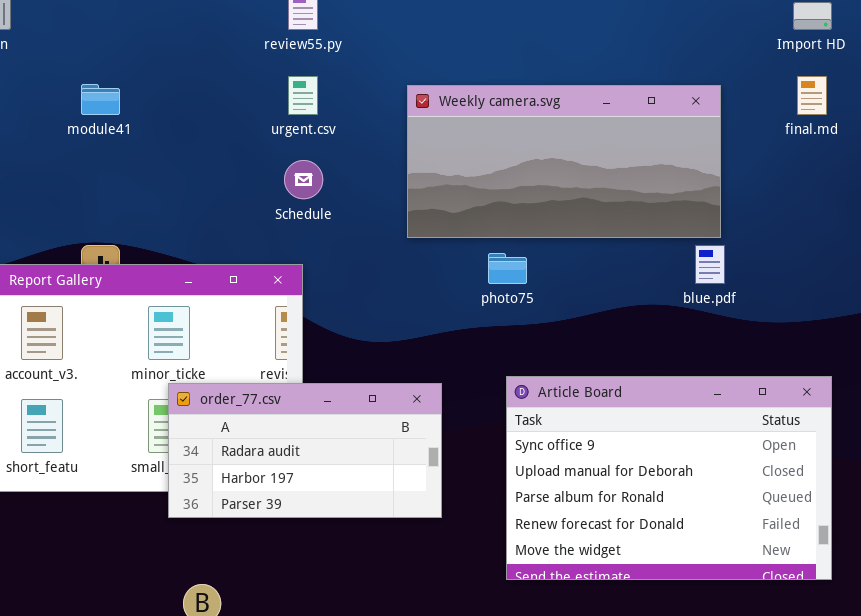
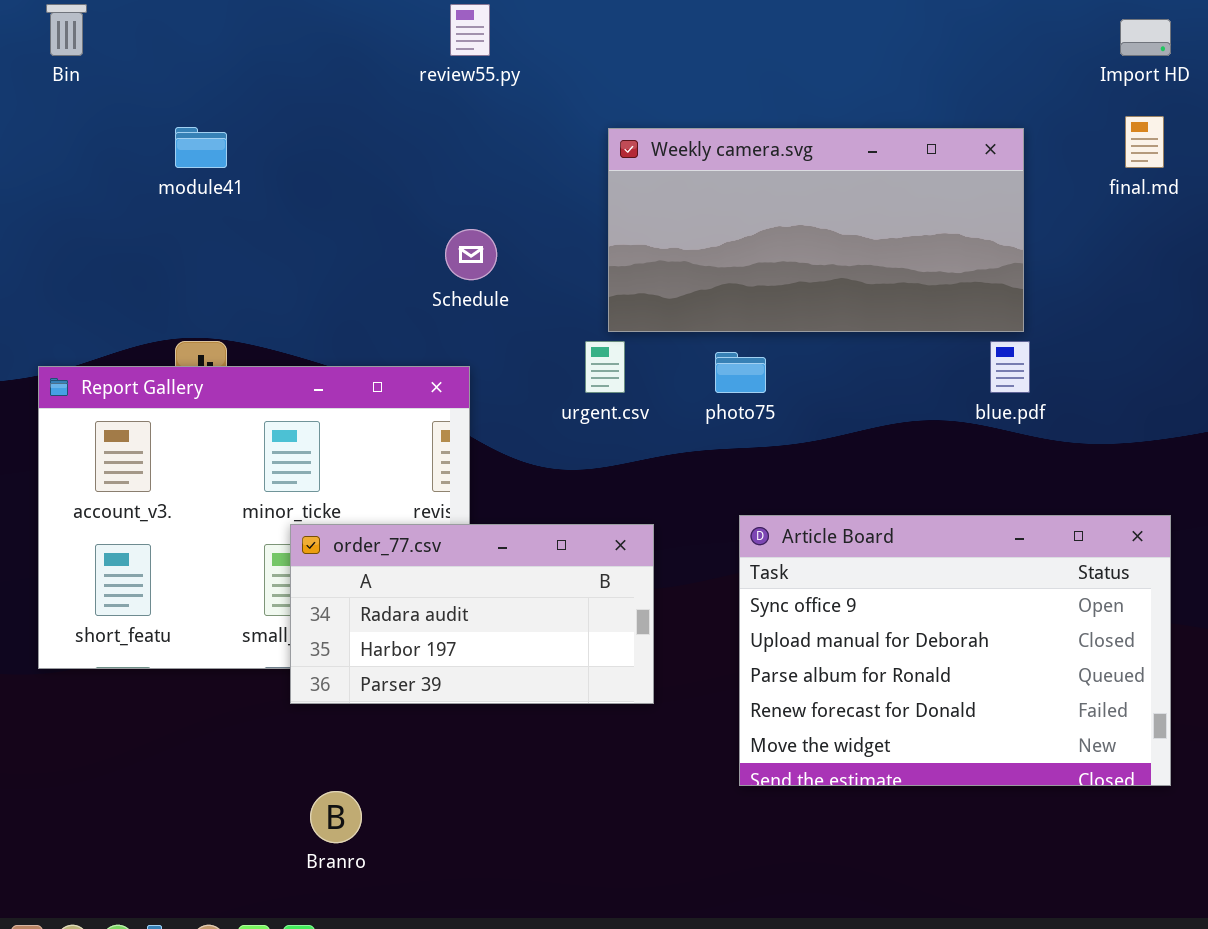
urgent.csv: [288,76,318,115] -> [585,341,625,393], moved

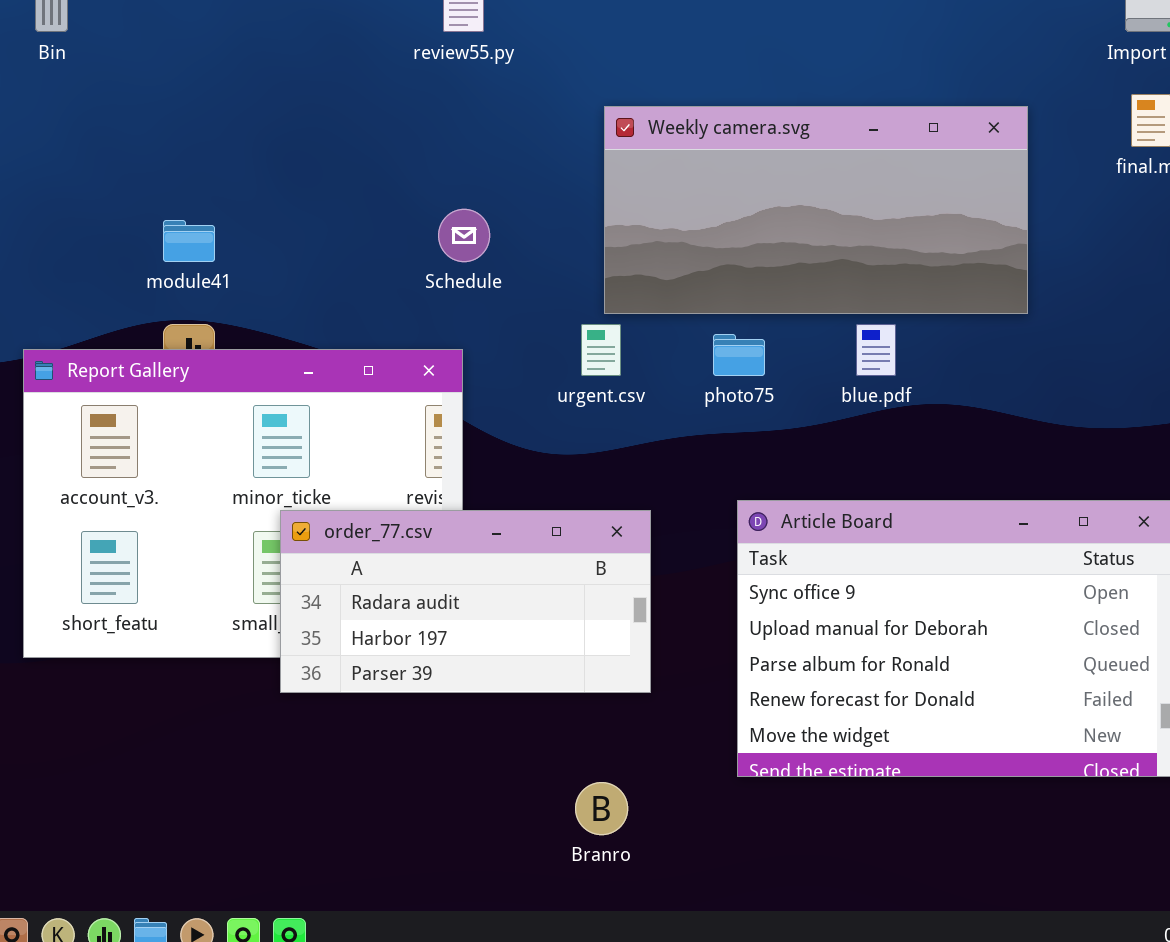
module41: [175,127,227,168] -> [163,220,215,262], moved
blue.pdf: [990,341,1030,393] -> [856,324,896,376], moved
Branro: [310,791,362,843] -> [575,782,628,835], moved

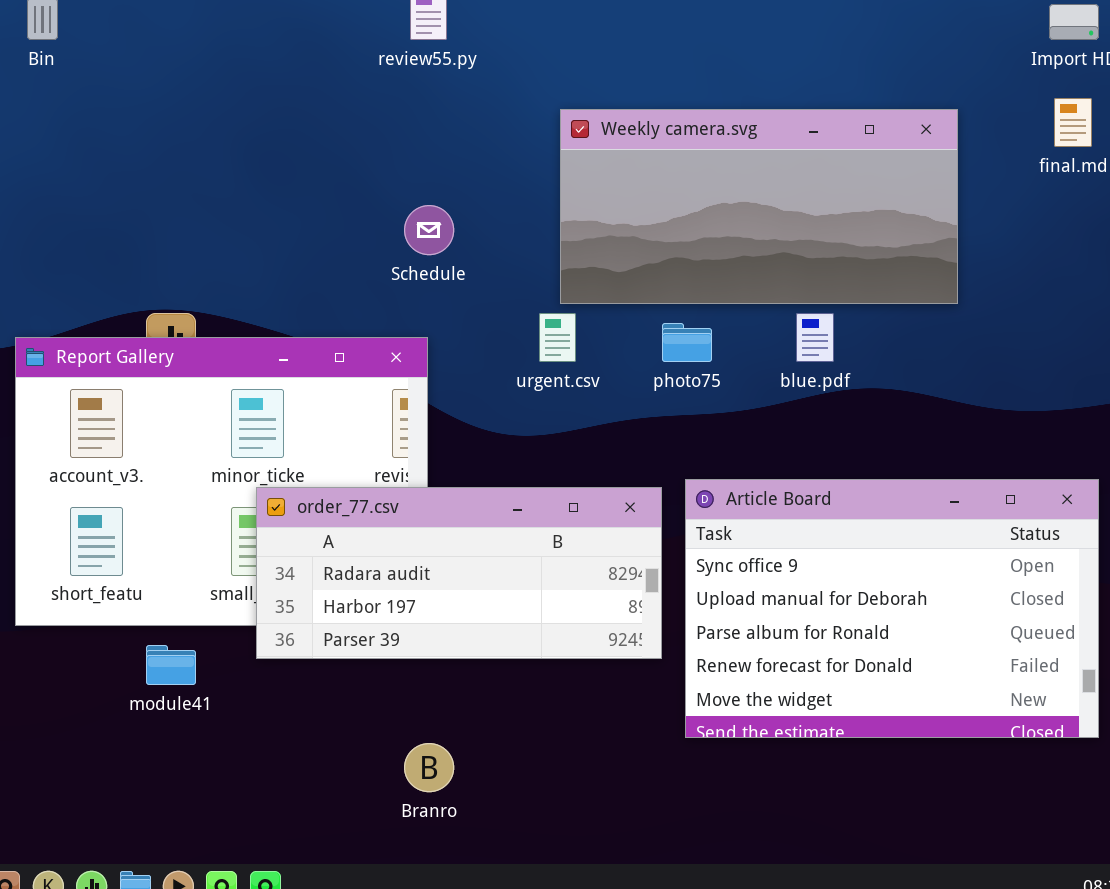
module41: [163,220,215,262] -> [146,645,196,685], moved
order_77.csv: [280,510,651,693] -> [256,487,662,659], resized
Branro: [575,782,628,835] -> [404,743,454,792], moved

